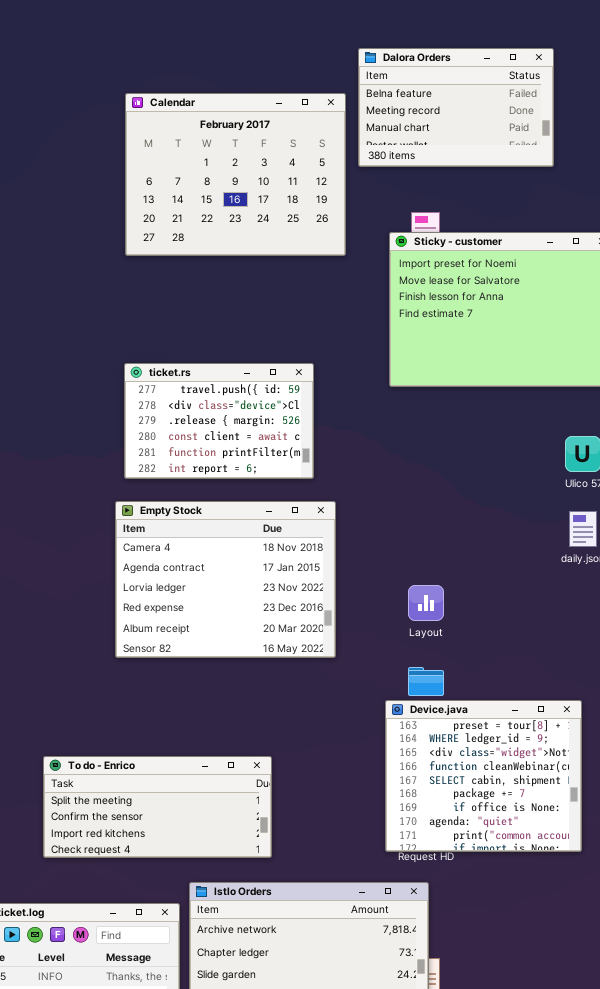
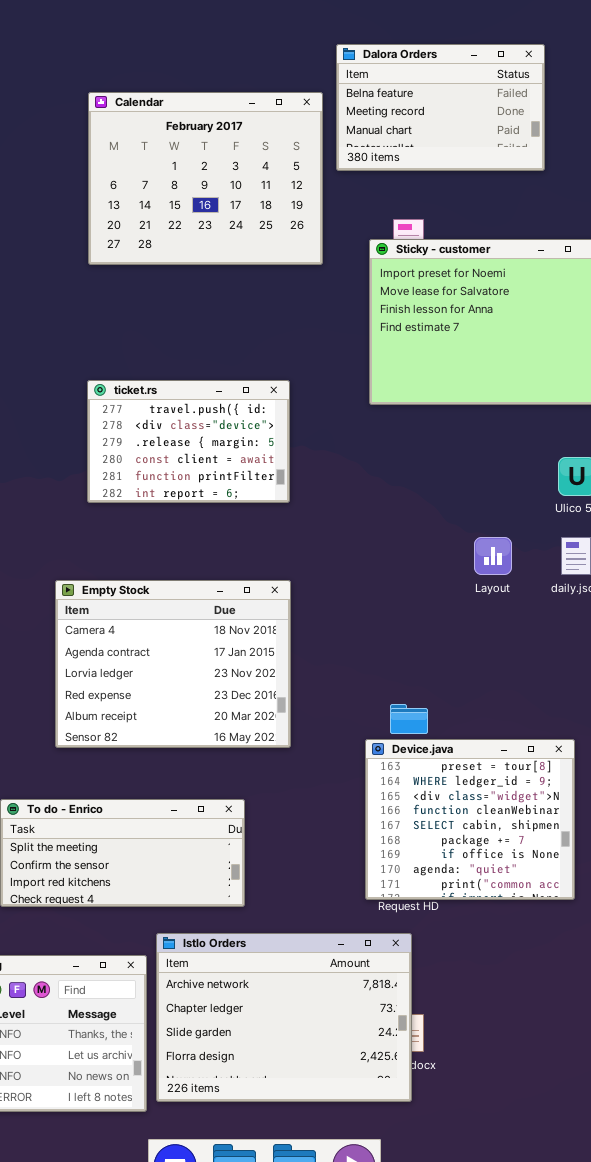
Empty Stock: [115,501,336,658] -> [55,580,291,748], moved
Layout: [408,585,444,621] -> [474,537,512,575], moved

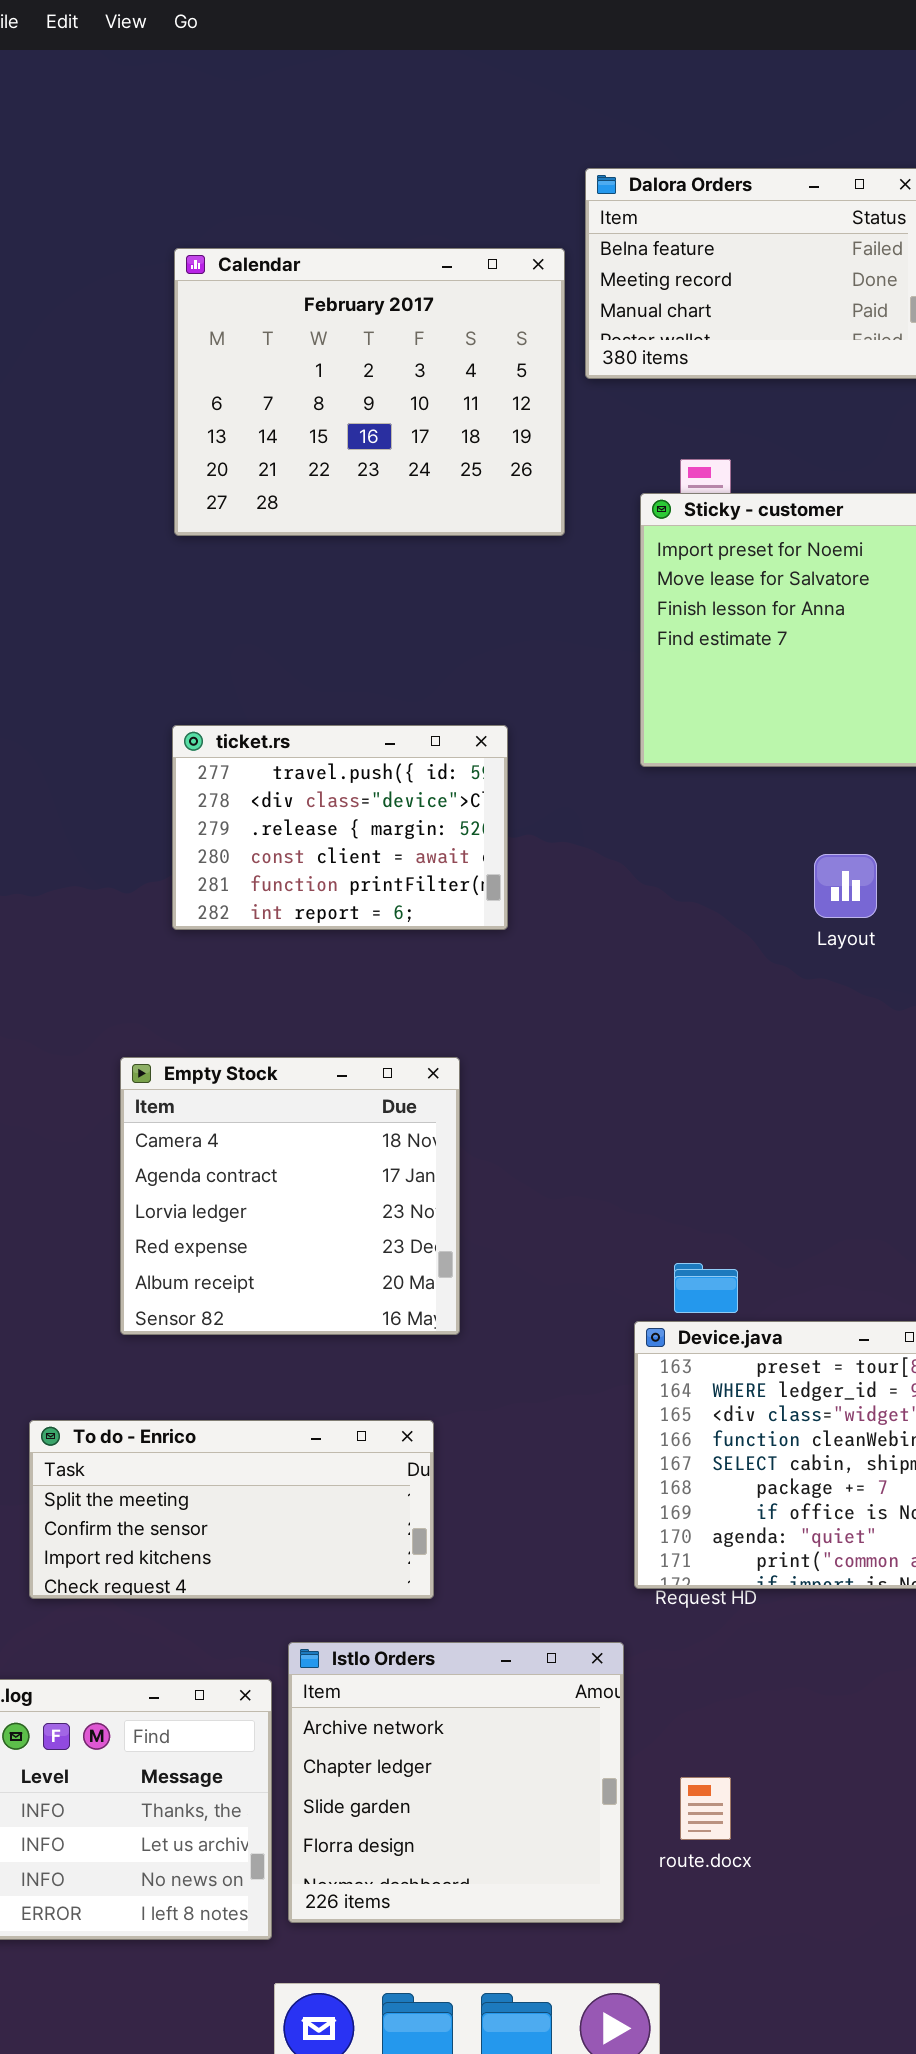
Layout: [474,537,512,575] -> [814,854,877,918], moved
Empty Stock: [55,580,291,748] -> [120,1057,460,1335], resized
Istlo Orders: [156,933,412,1102] -> [288,1642,624,1923], resized

